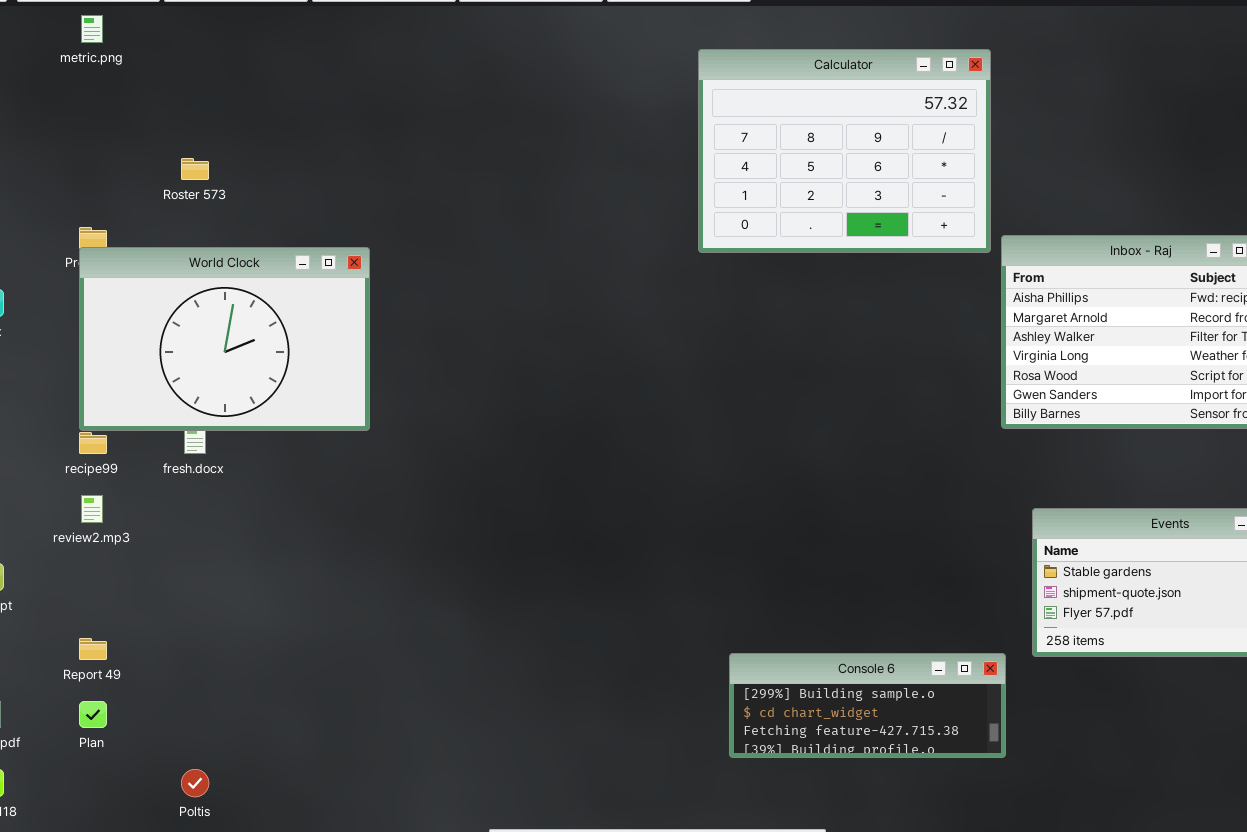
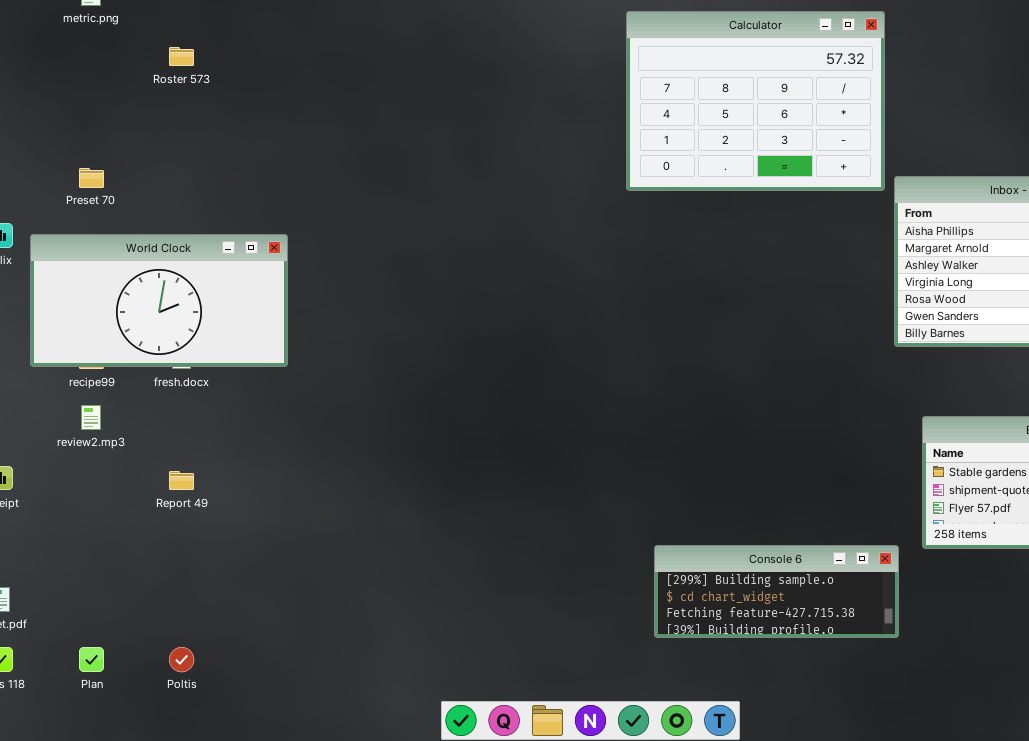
Roster 573: [181,158,209,180] -> [169,47,194,66], moved
World Clock: [79,247,370,431] -> [30,234,288,367], moved, resized
Report 49: [79,638,107,660] -> [169,471,194,490], moved
Plan: [79,701,107,728] -> [79,647,104,672], moved

